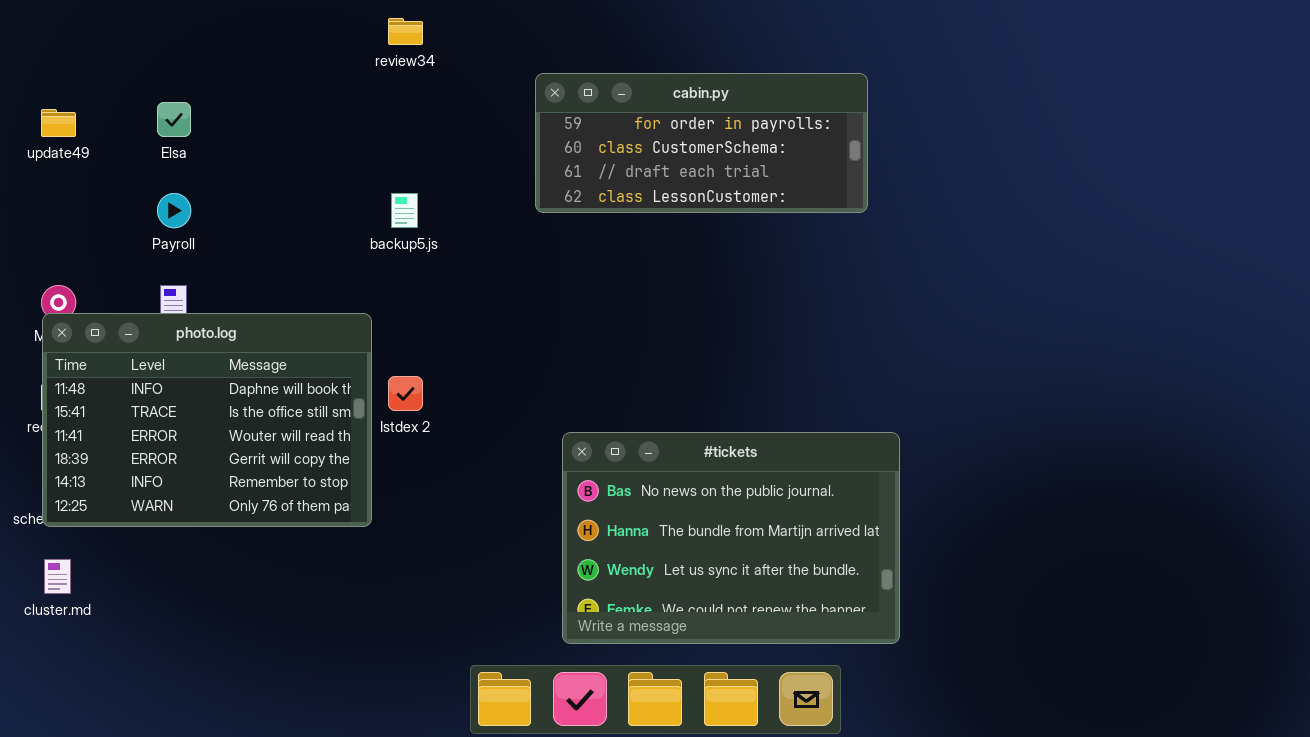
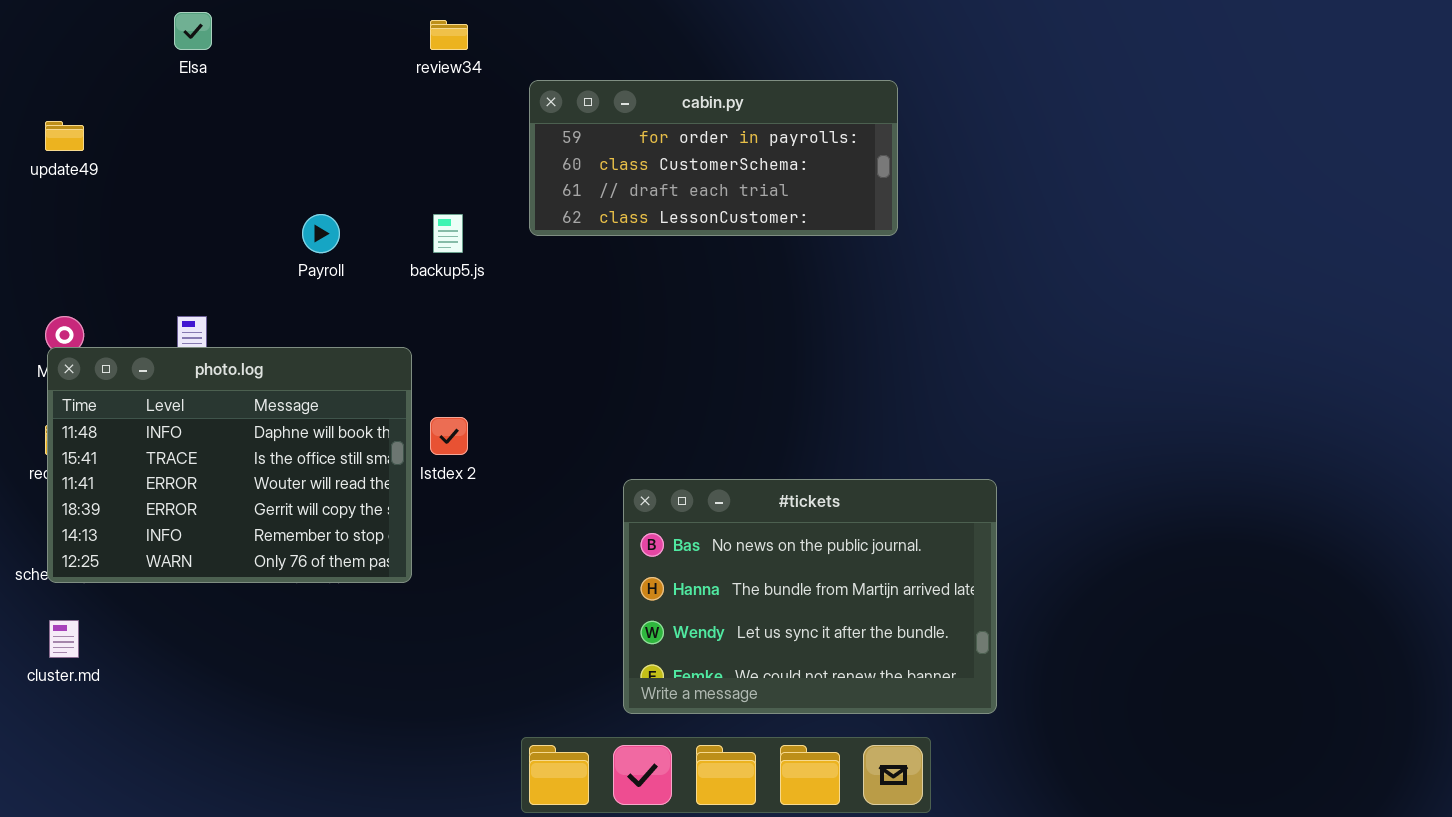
cabin.py: [535,73,868,213] -> [529,80,898,236], moved
Elsa: [157,102,191,137] -> [174,12,212,50], moved
Payroll: [157,193,191,228] -> [302,214,340,253], moved

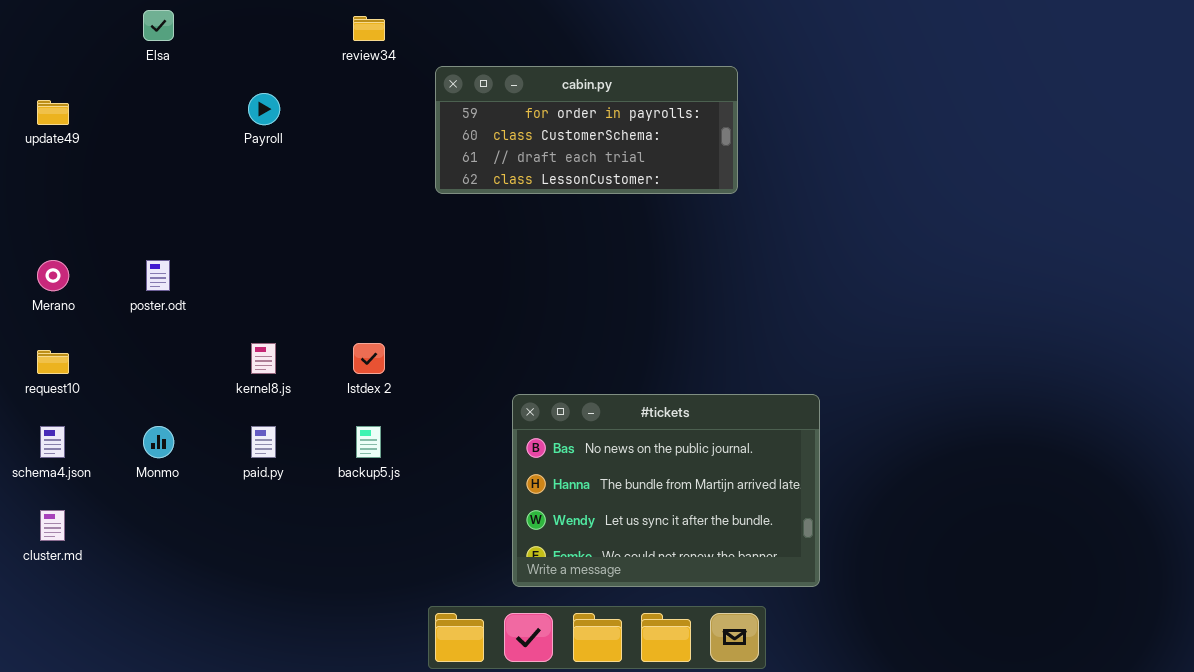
Payroll: [302,214,340,253] -> [248,93,280,125], moved
backup5.js: [433,214,463,253] -> [356,426,381,458], moved
photo.log: [47,347,412,583] -> none, closed

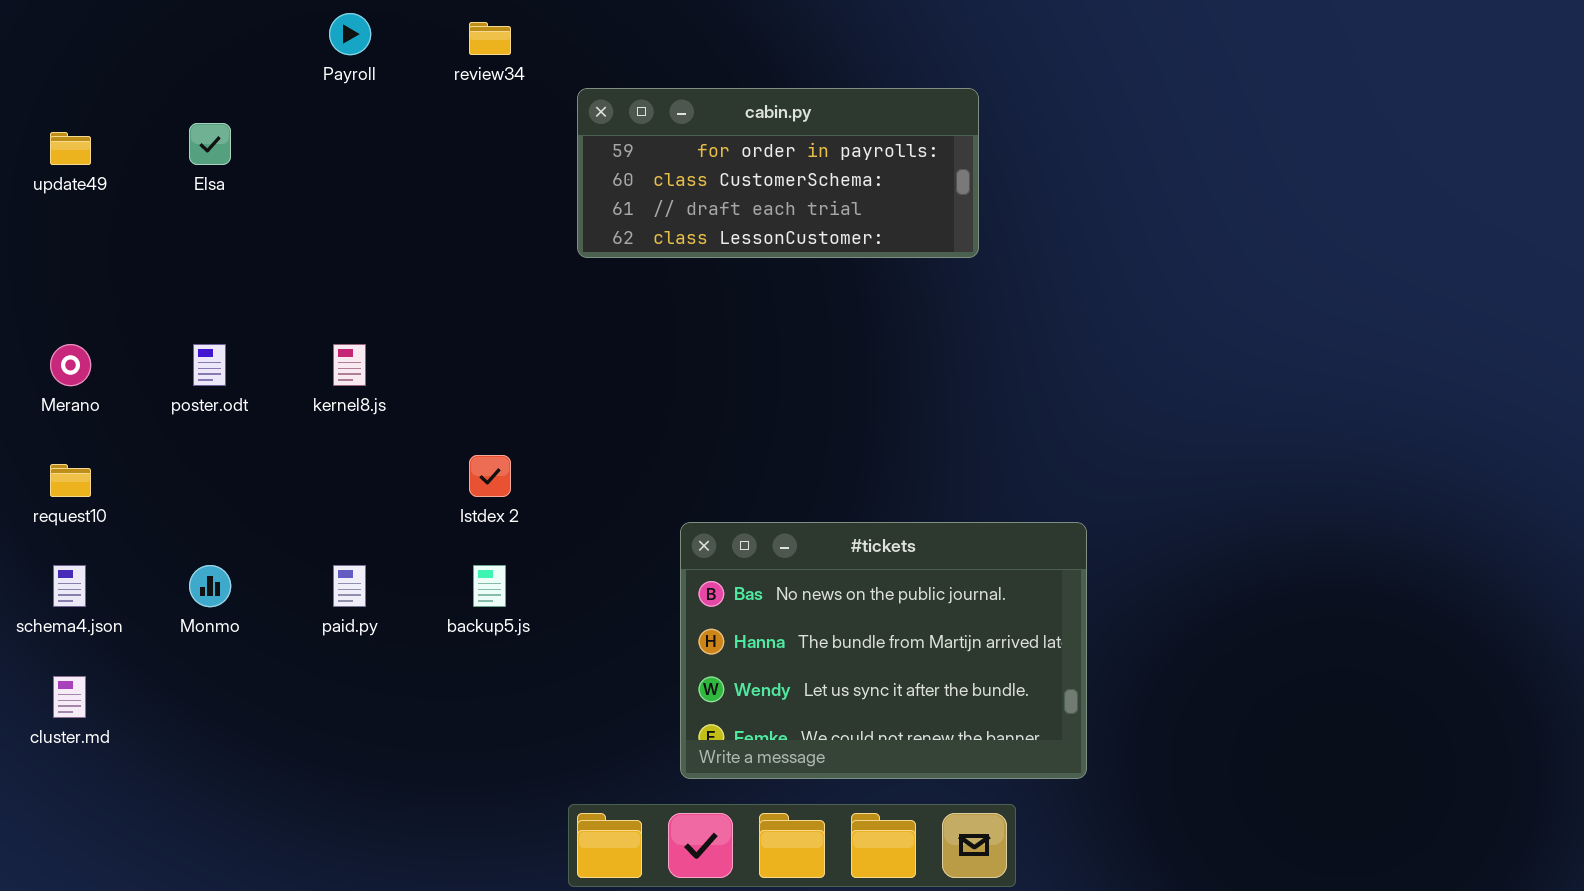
Elsa: [143,10,174,41] -> [189,123,231,165], moved
Payroll: [248,93,280,125] -> [329,13,371,55], moved
kernel8.js: [251,343,276,374] -> [333,344,366,386], moved

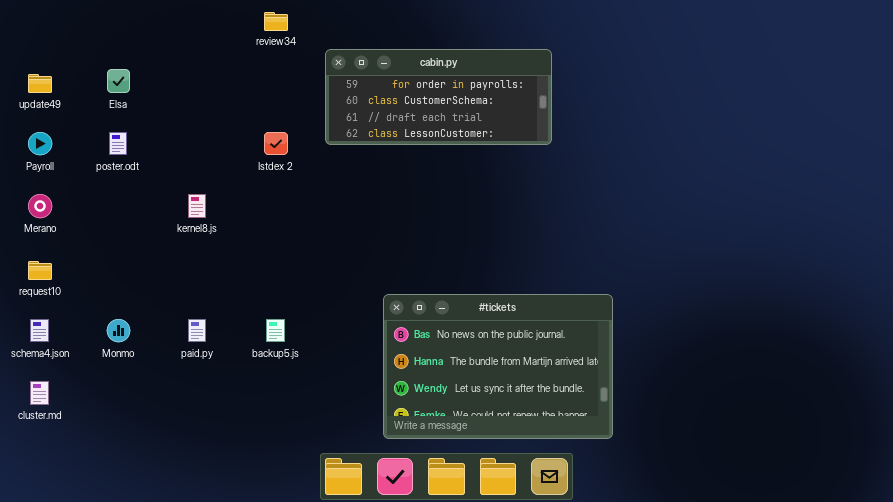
Payroll: [329,13,371,55] -> [28,132,52,155], moved
poster.odt: [193,344,226,386] -> [109,132,127,155], moved
Istdex 2: [469,455,511,497] -> [264,132,288,155], moved

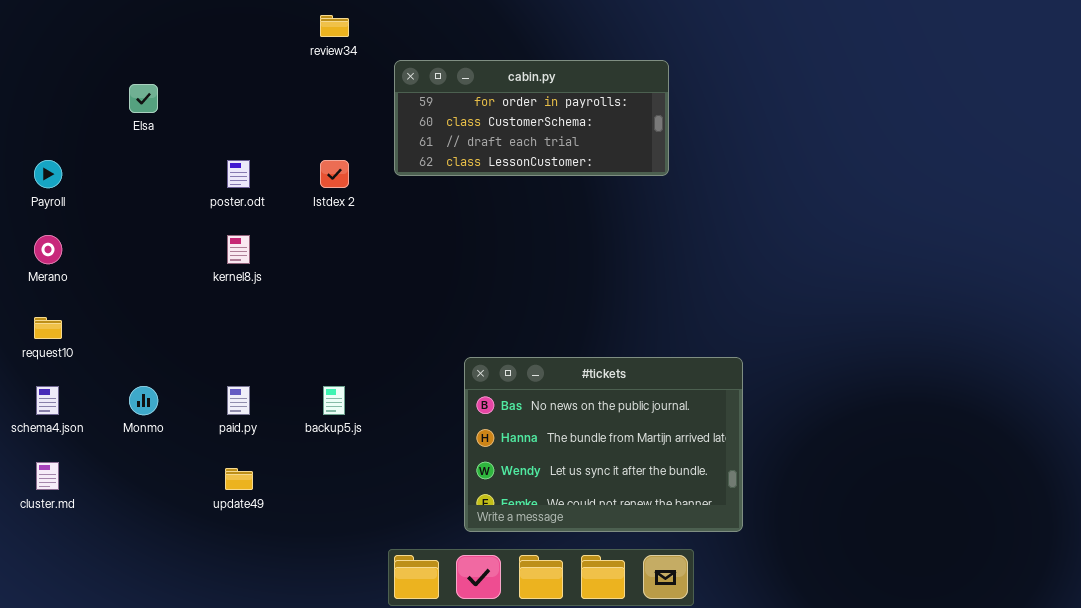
update49: [28,74,52,93] -> [225,468,253,490], moved
poster.odt: [109,132,127,155] -> [227,160,250,188], moved

